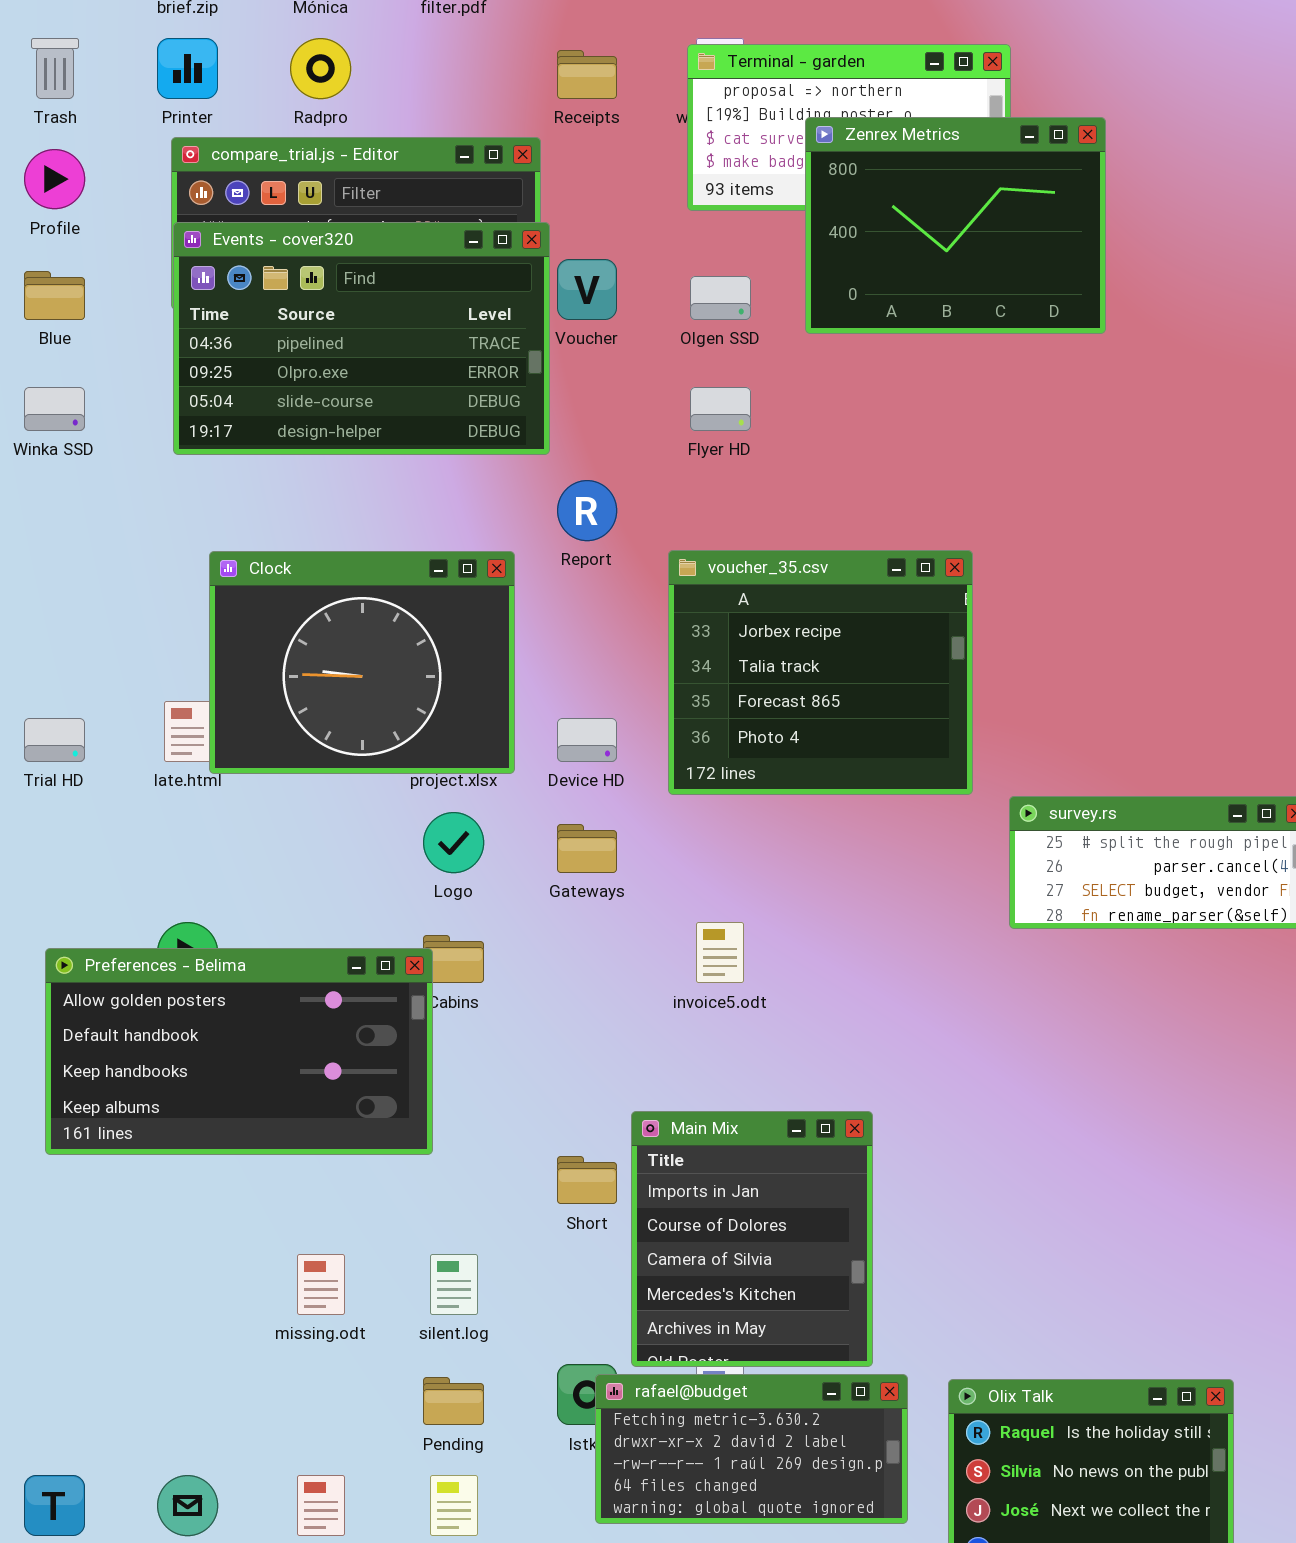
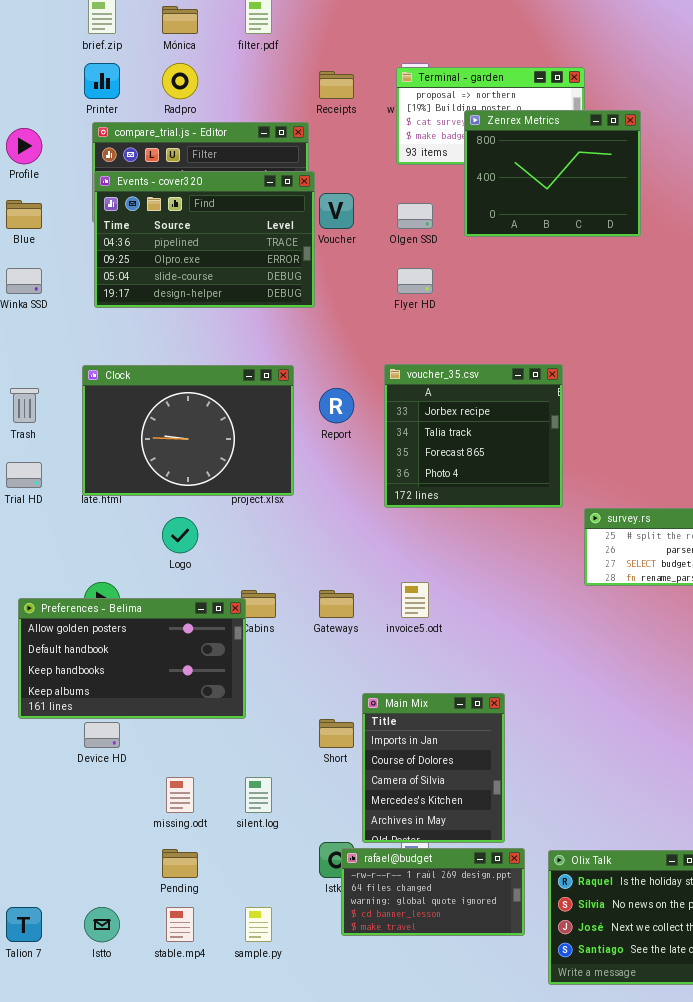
Trash: [31,38,79,99] -> [10,388,39,423], moved
Report: [557,480,617,541] -> [319,388,354,423], moved
Clock: [209,551,515,774] -> [82,365,294,496], resized
Device HD: [557,718,617,762] -> [84,722,120,748], moved
Logo: [423,812,484,873] -> [162,517,198,553], moved
Gateways: [557,824,617,873] -> [319,590,354,618], moved
rafael@budget: [595,1374,908,1524] -> [341,848,525,936], scrolled down 2 rows
Pending: [423,1377,484,1425] -> [162,849,198,878], moved

